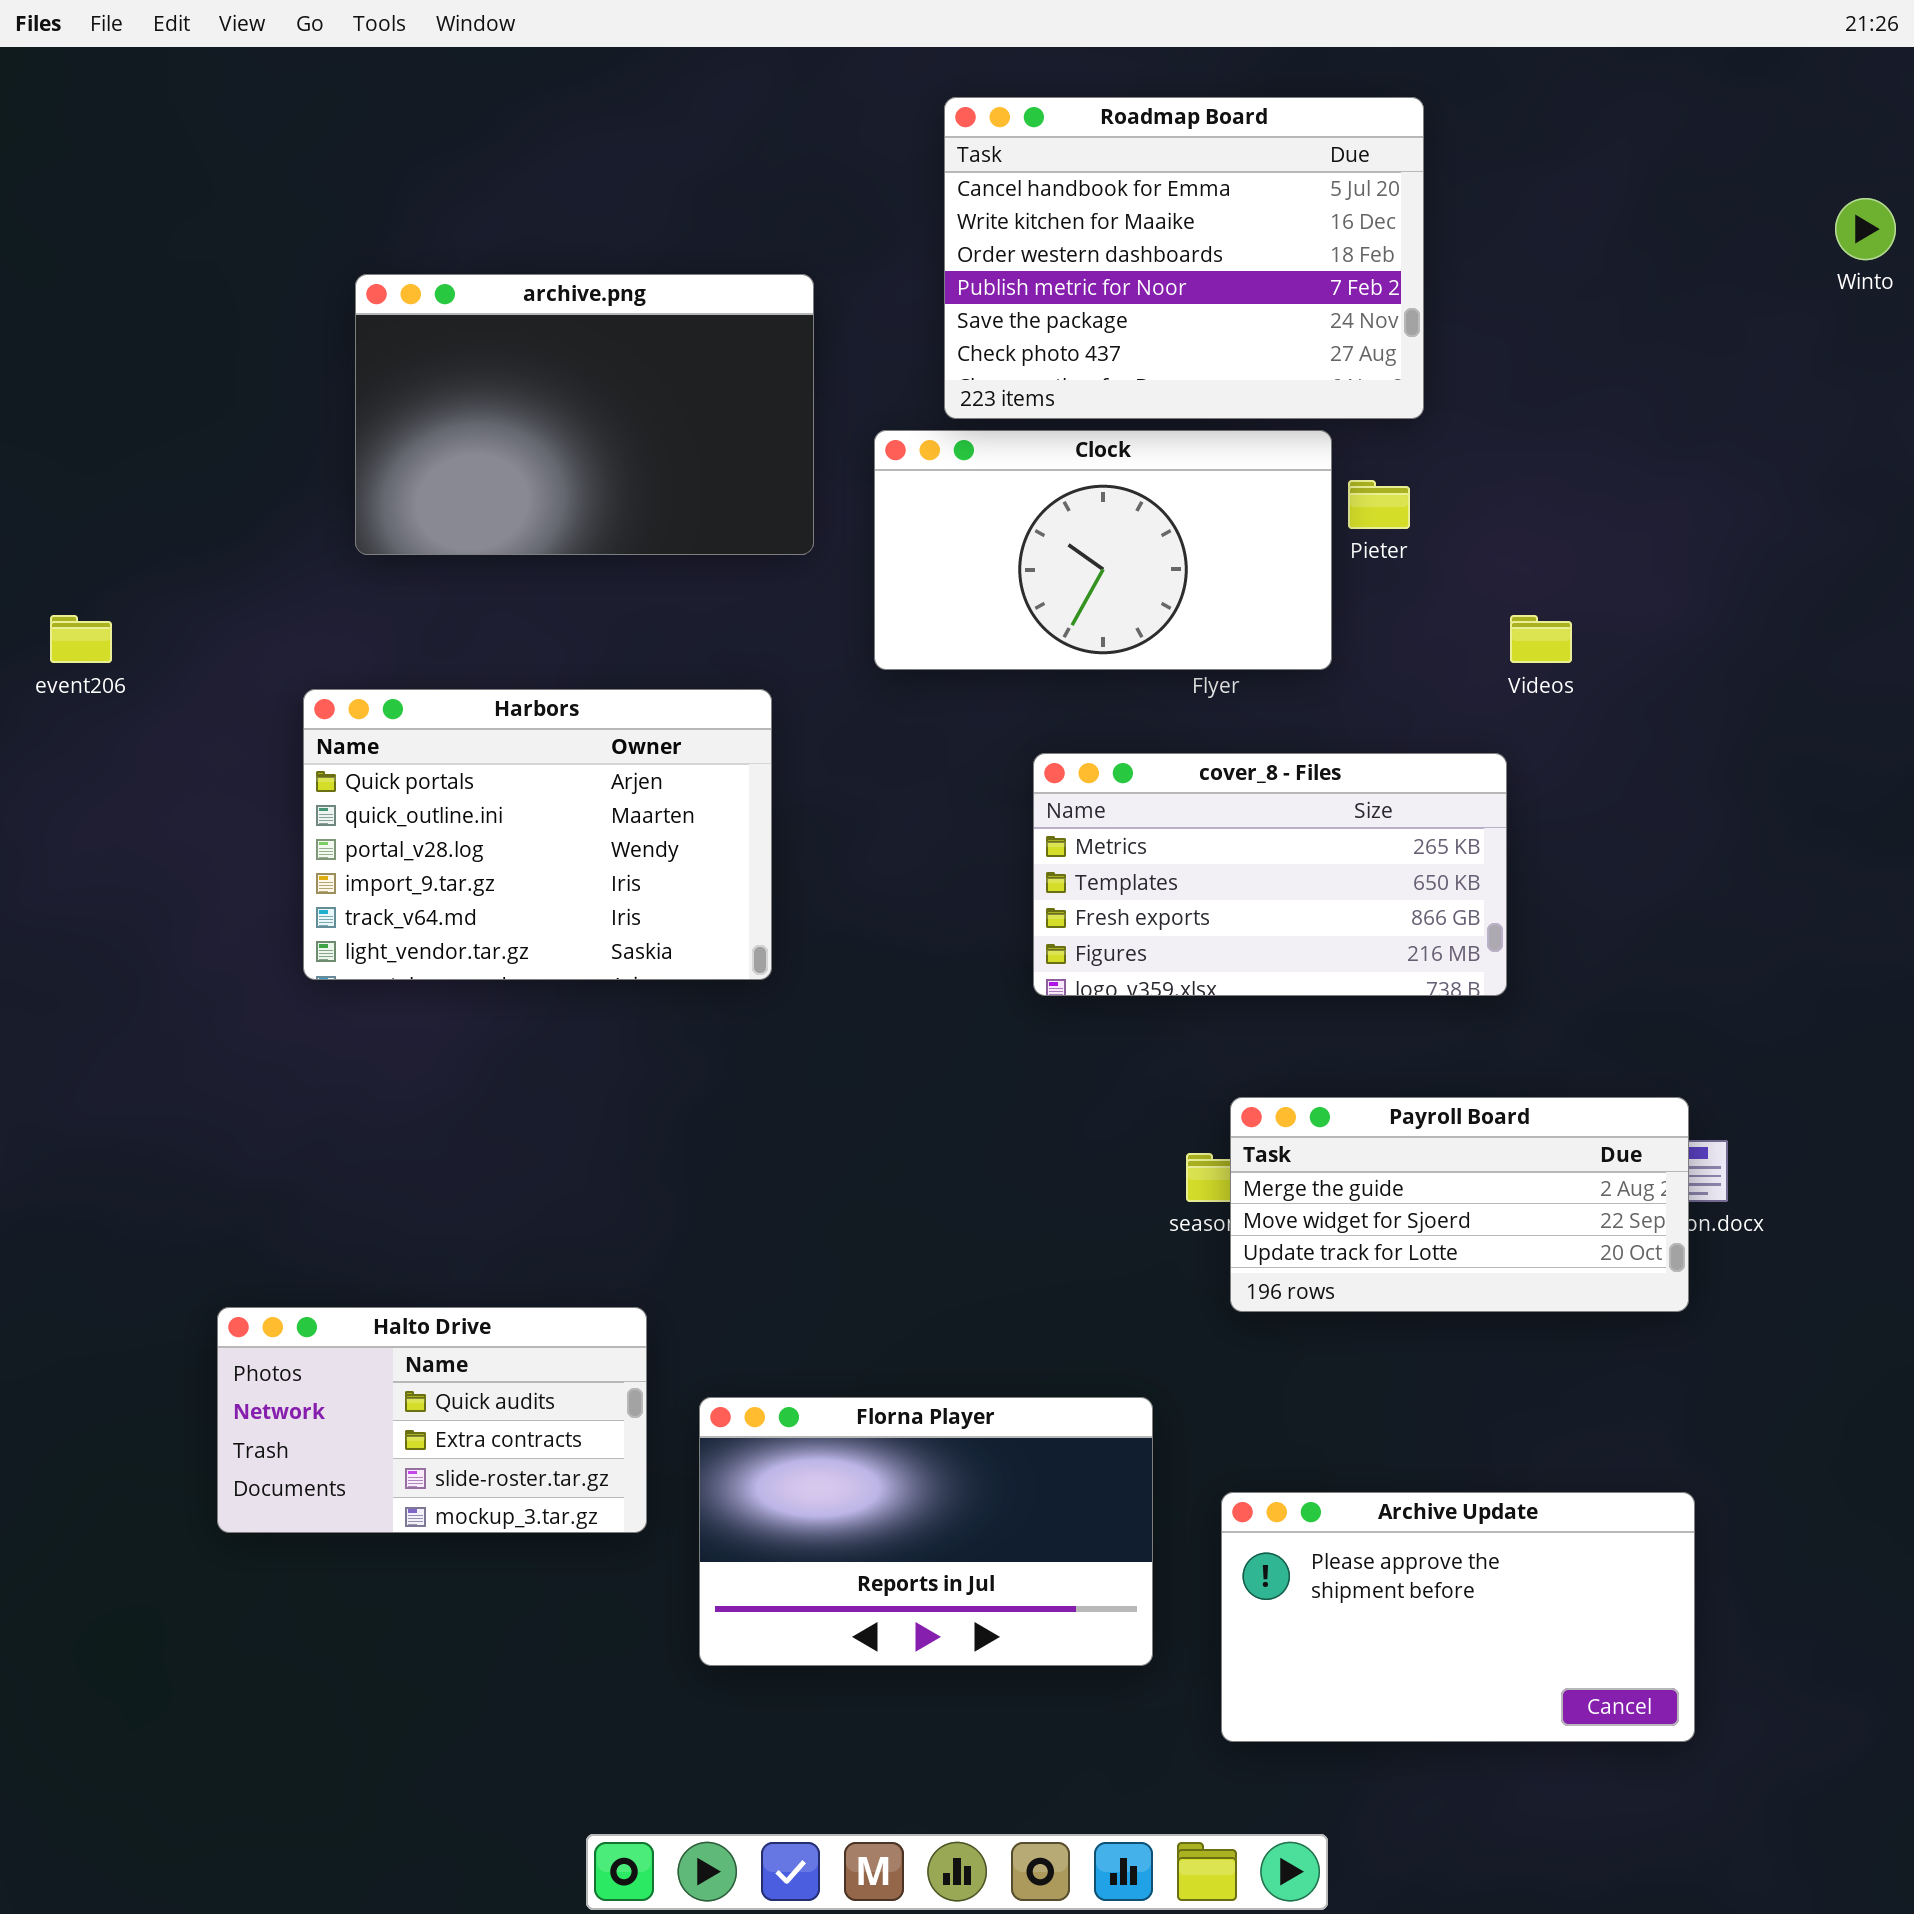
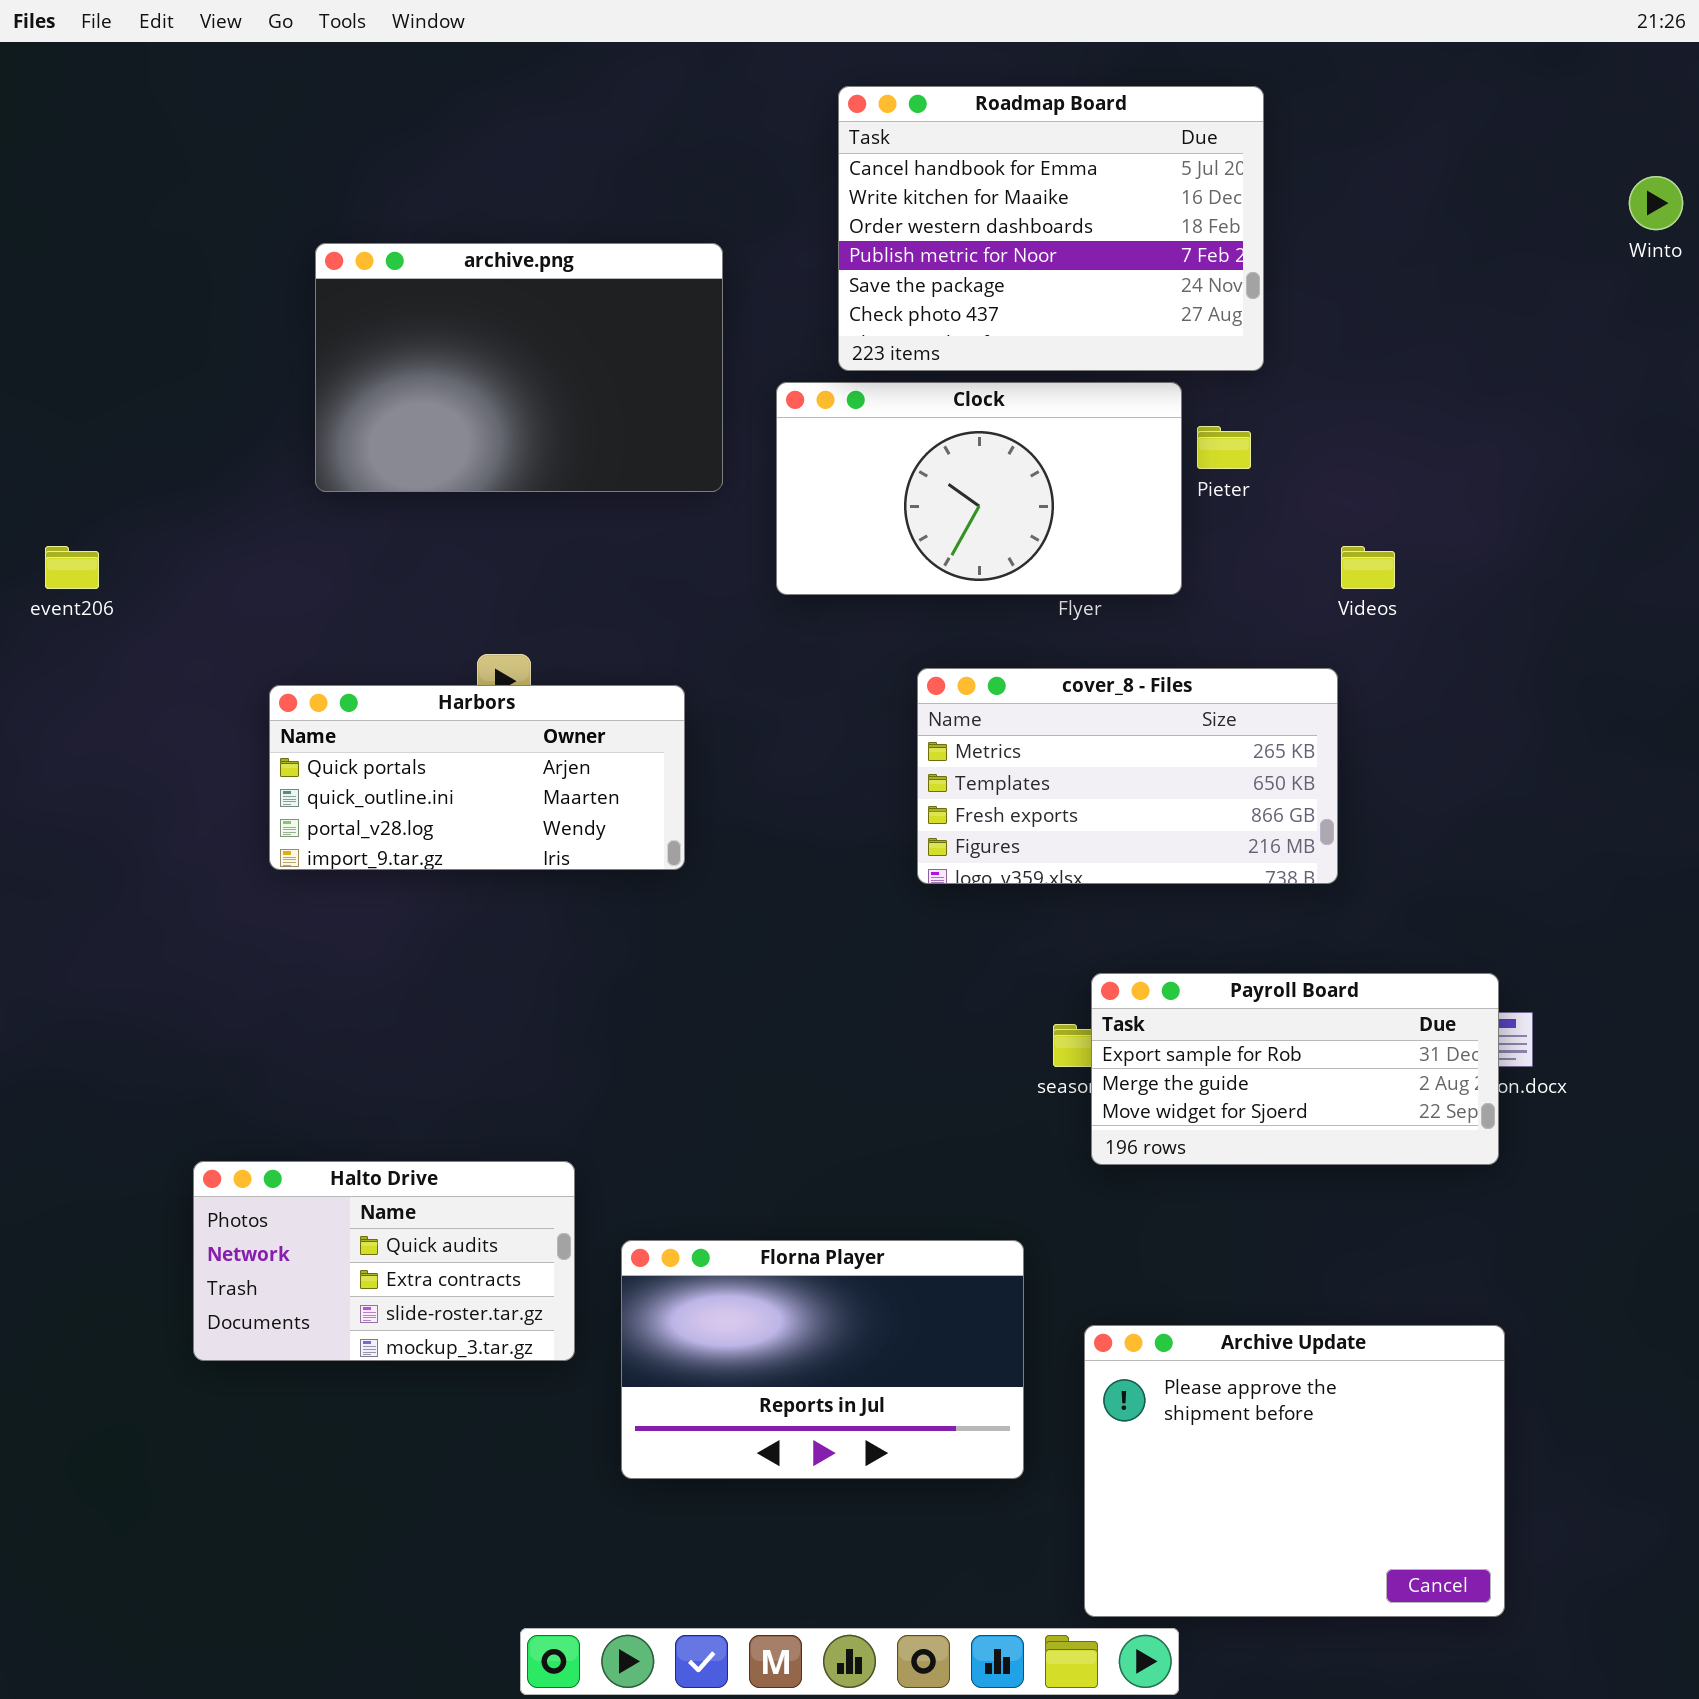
Harbors: [303,689,772,980] -> [269,685,685,870], resized
Payroll Board: [1230,1097,1689,1312] -> [1091,973,1499,1165], scrolled up 1 row
Archive Update: [1221,1492,1695,1742] -> [1084,1325,1505,1617], resized

